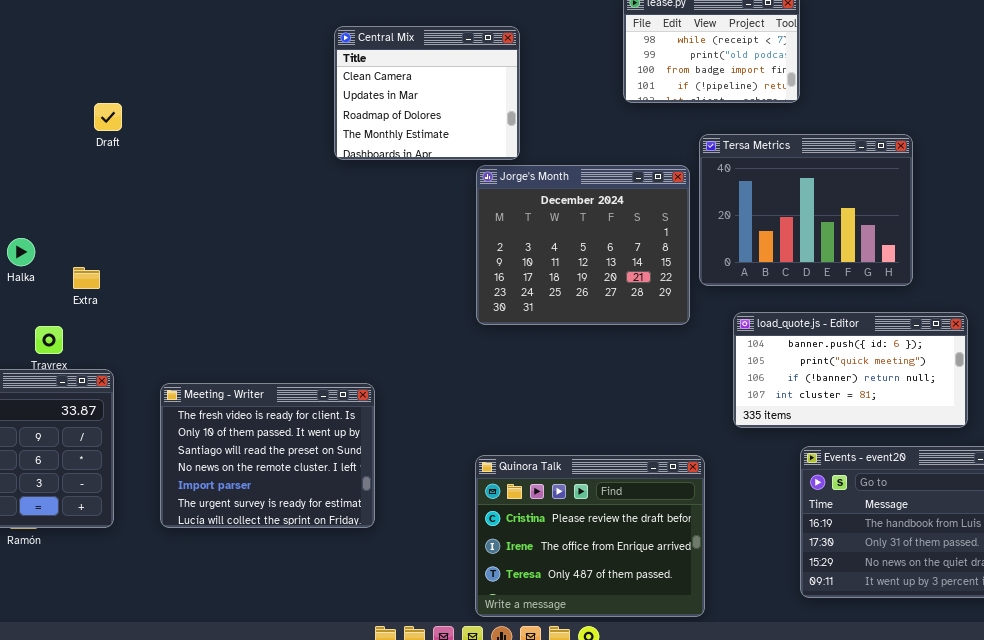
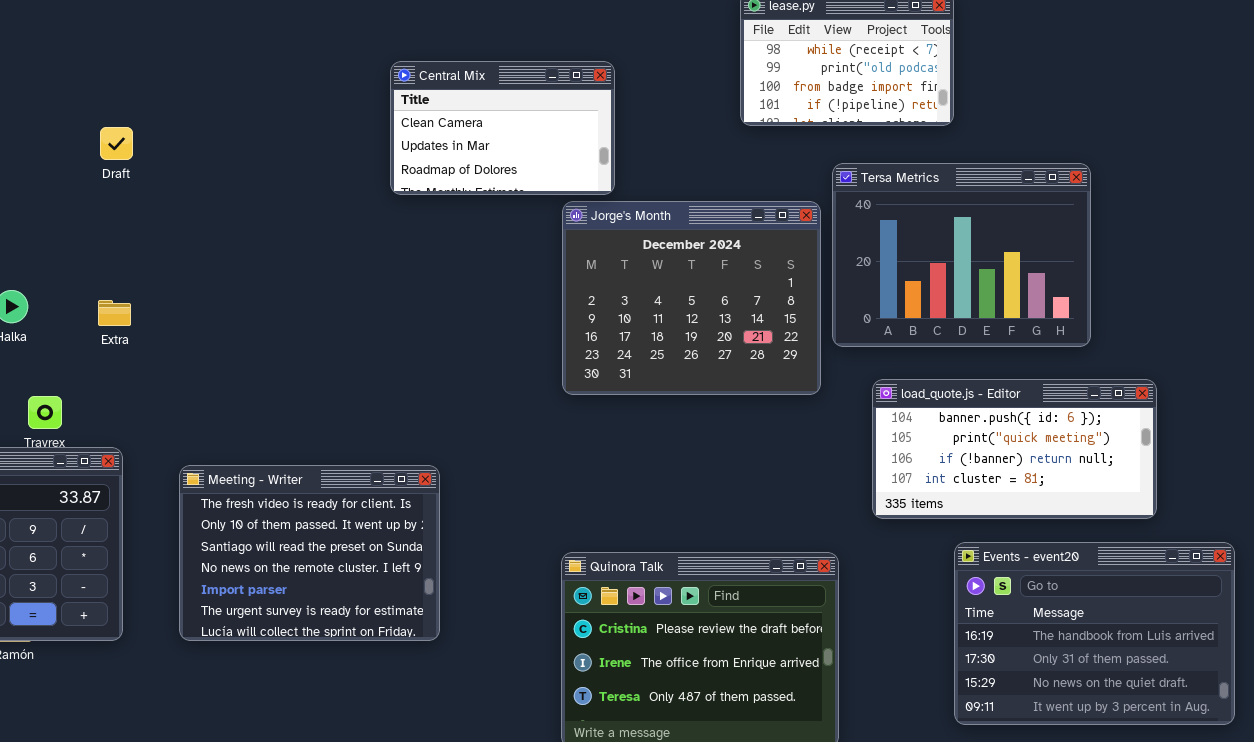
Central Mix: [334,26,520,160] -> [390,61,615,195], resized
Extra: [73,267,100,289] -> [98,300,131,326], moved

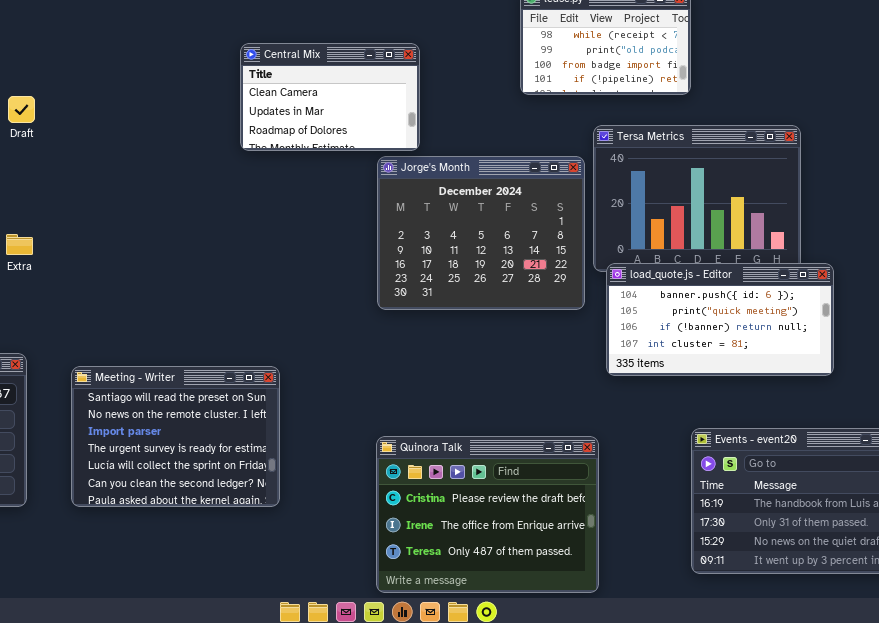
load_quote.js - Editor: [872,379,1157,519] -> [606,263,834,376], moved
Meeting - Writer: [179,465,440,641] -> [71,366,280,507], scrolled down 2 rows

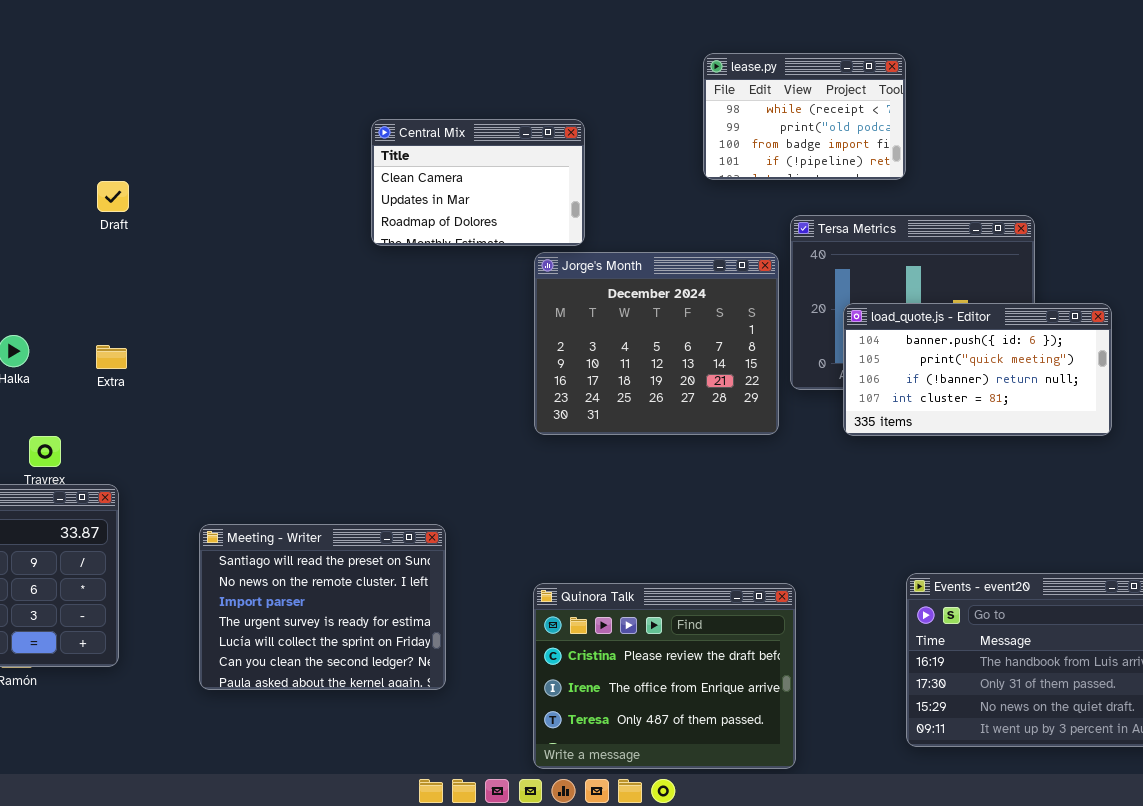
load_quote.js - Editor: [606,263,834,376] -> [843,303,1112,436], moved
Meeting - Writer: [71,366,280,507] -> [199,524,446,690], moved

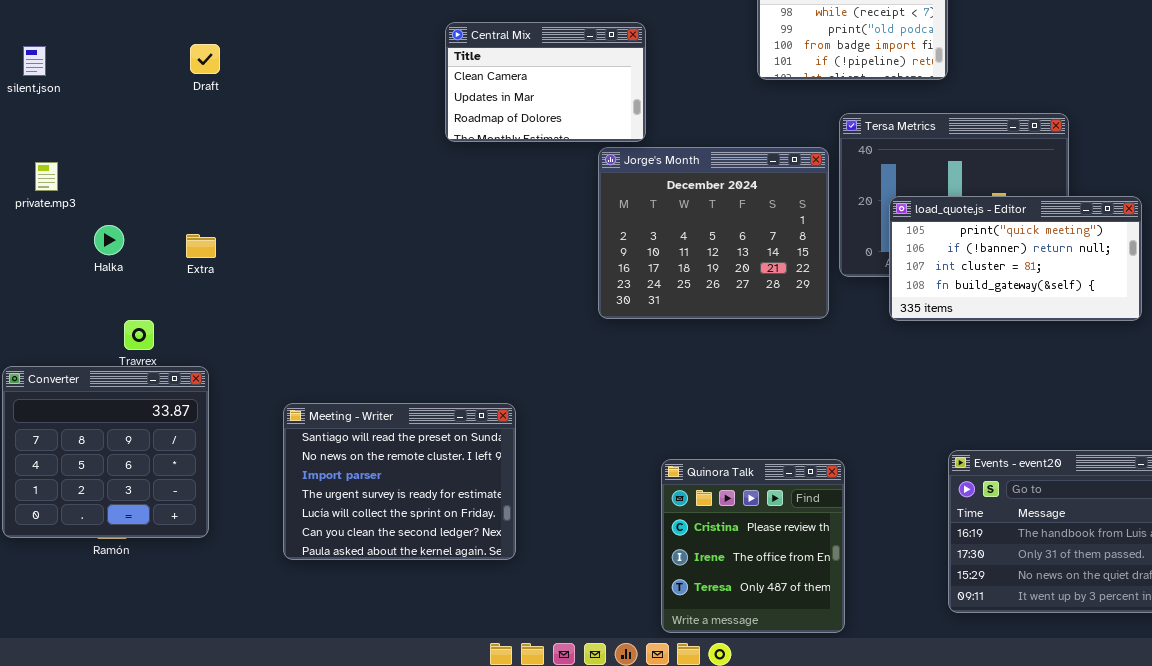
Draft: [97,181,129,212] -> [190,44,220,74], moved
load_quote.js - Editor: [843,303,1112,436] -> [889,196,1142,321], scrolled down 1 row
Quinora Talk: [533,583,796,769] -> [661,459,845,633], resized

